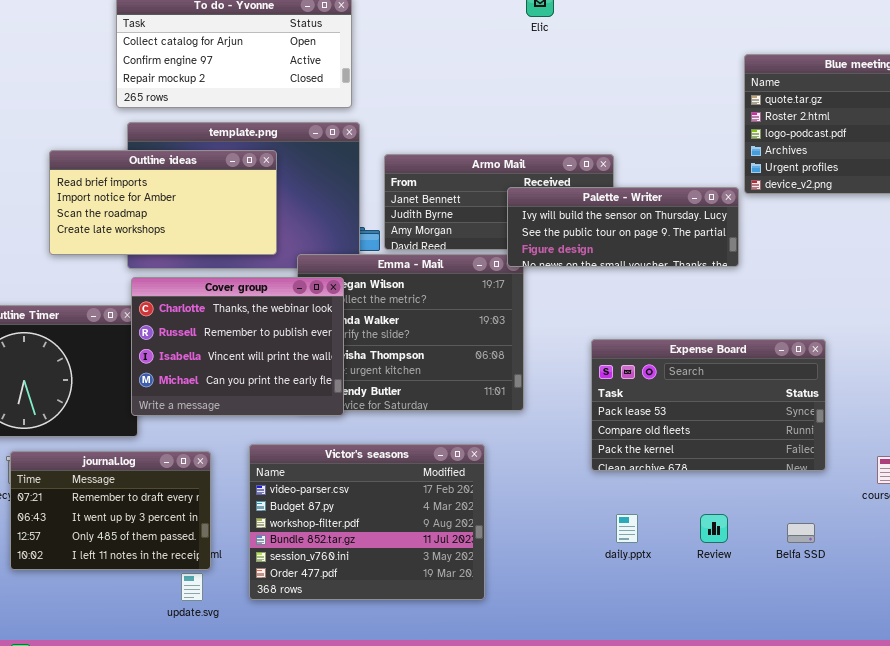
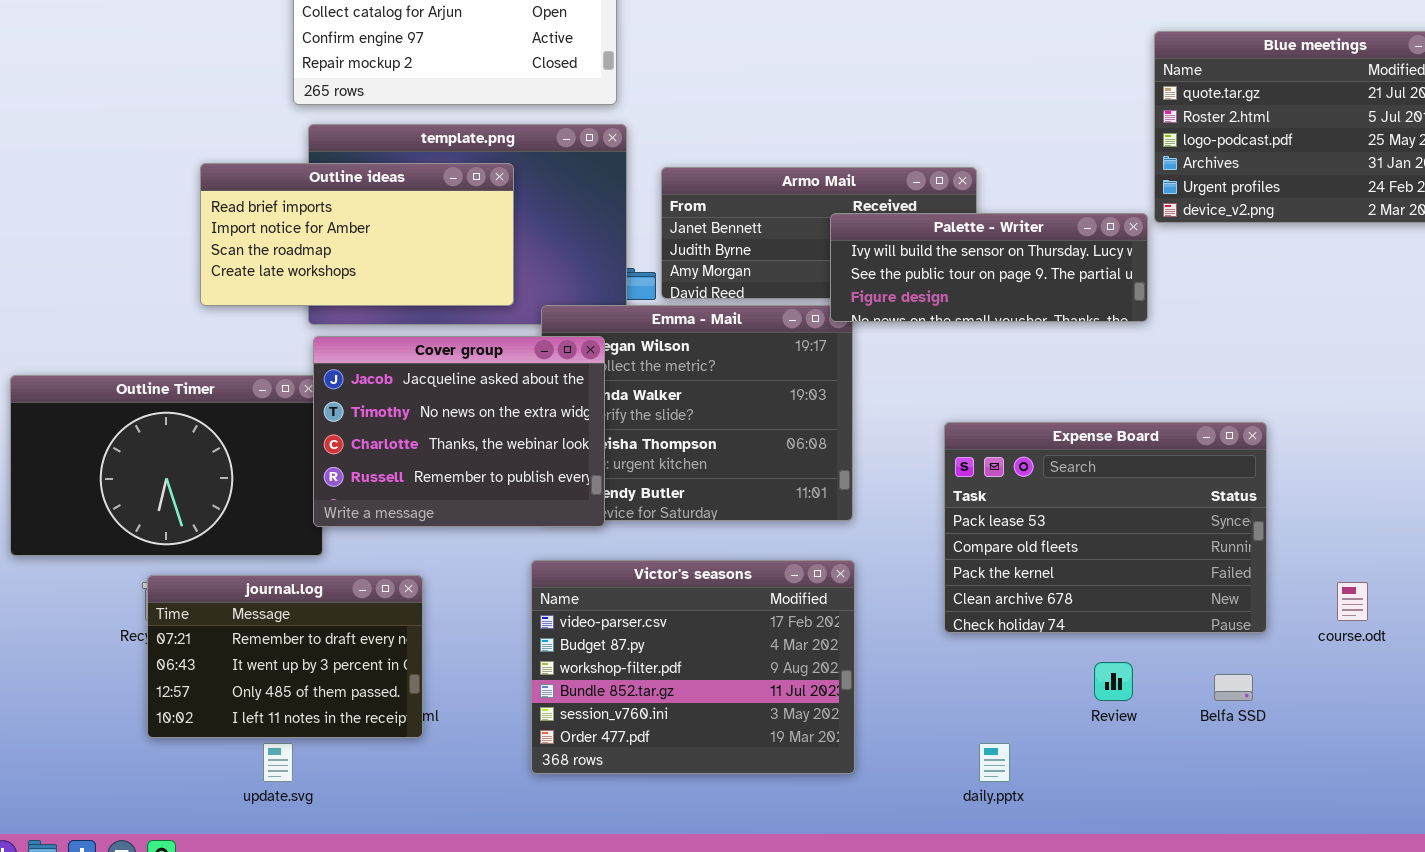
Cover group: [131,277,344,416] -> [313,336,605,527], scrolled up 2 rows
Expense Board: [591,339,826,471] -> [944,422,1267,633], resized
Victor's seasons: [249,444,485,600] -> [531,560,855,774], moved
daily.pptx: [616,514,638,543] -> [979,743,1010,782], moved
update.svg: [181,573,203,601] -> [263,743,293,782], moved

